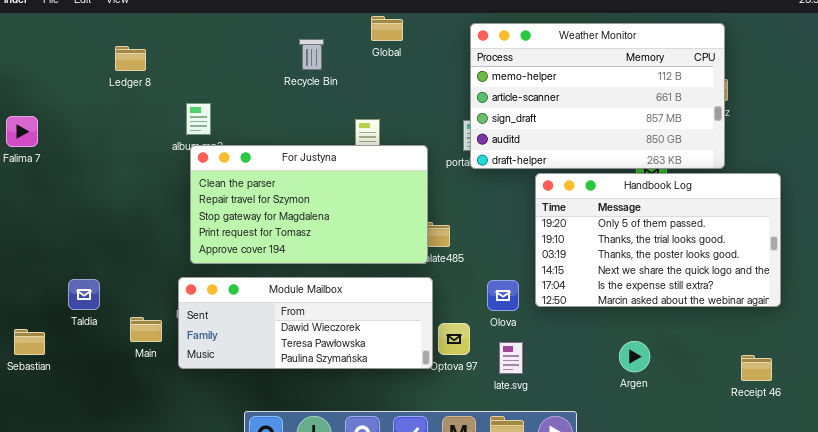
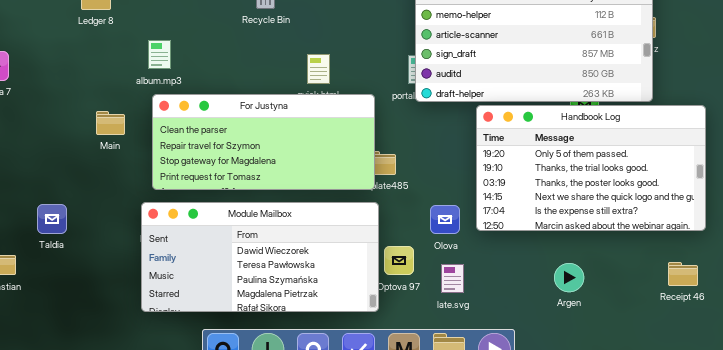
For Justyna: [190,145,428,264] -> [152,94,375,190], resized
Module Mailbox: [178,277,433,369] -> [141,202,379,312], resized
Main: [130,317,162,342] -> [96,111,125,135], moved
Receipt 46: [741,355,772,381] -> [668,262,698,286], moved

